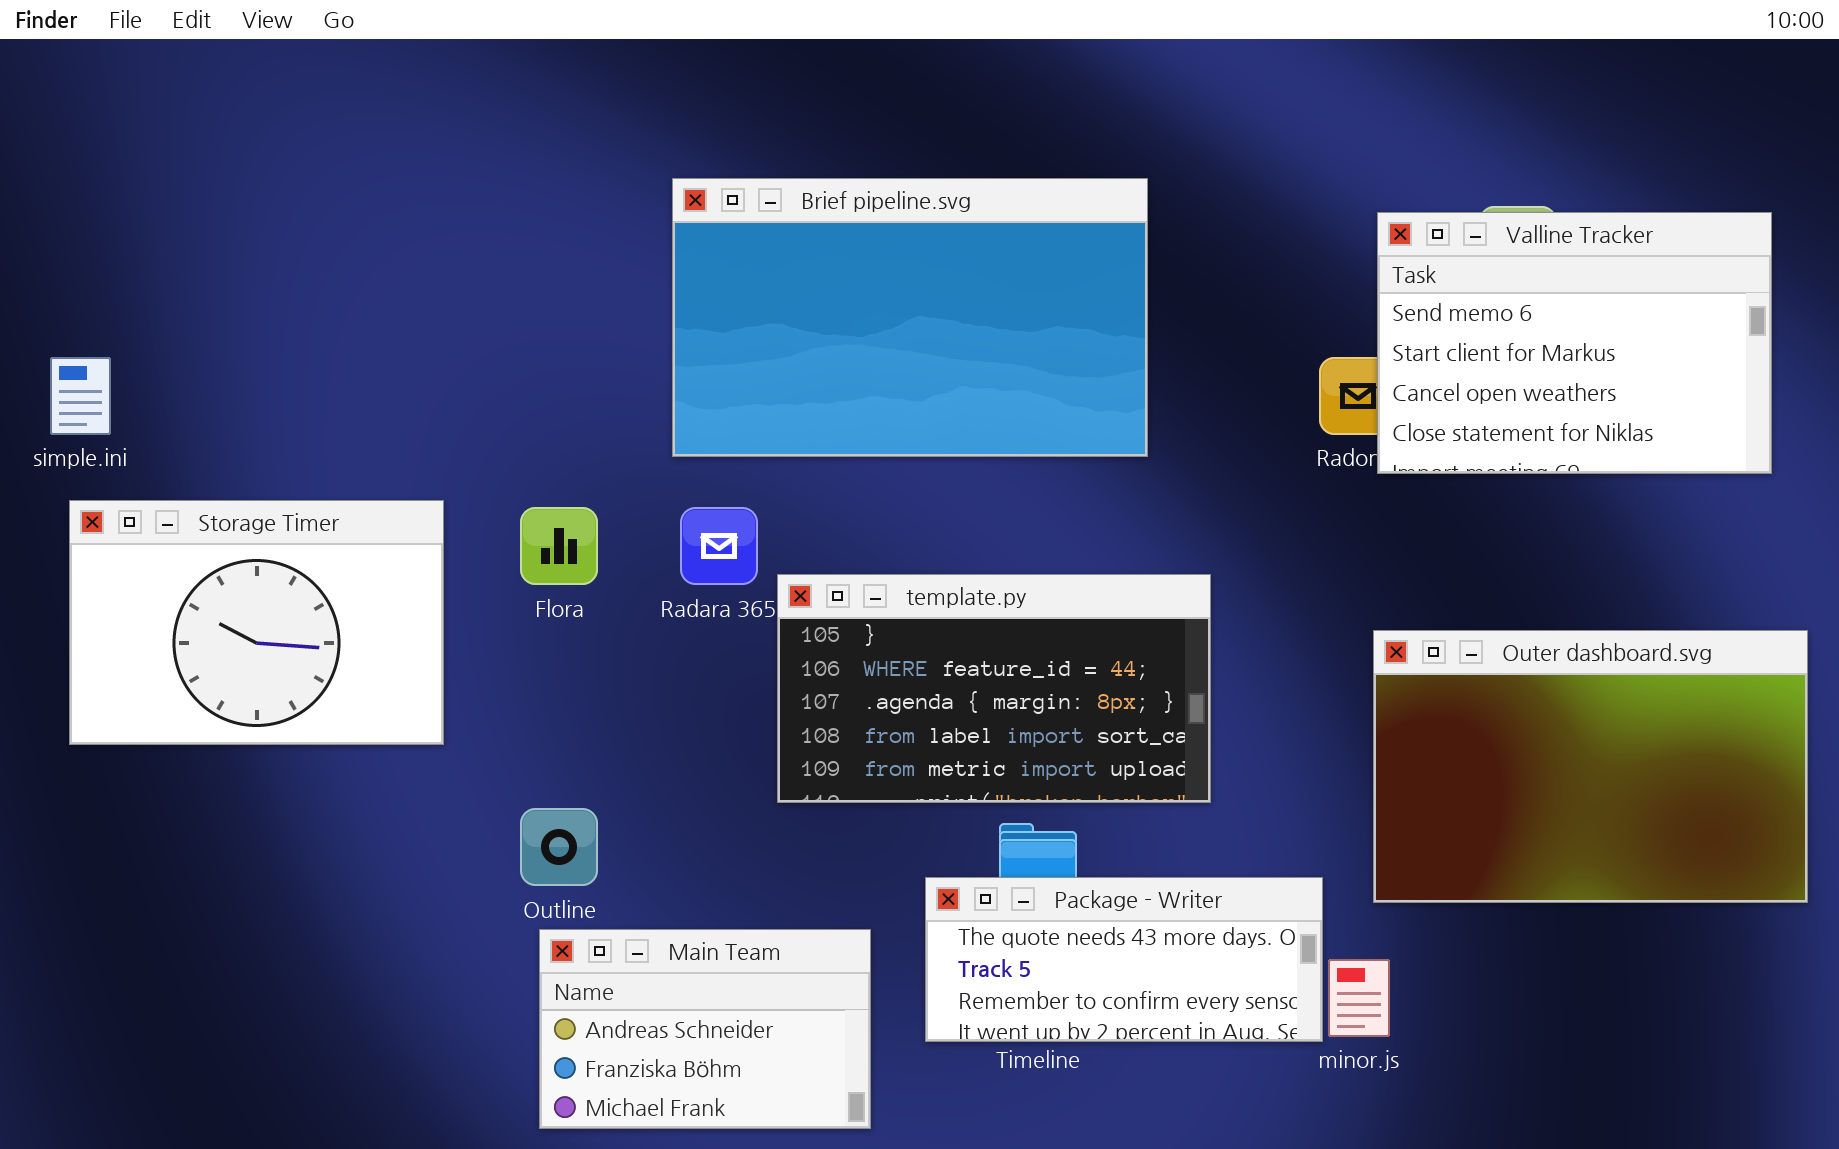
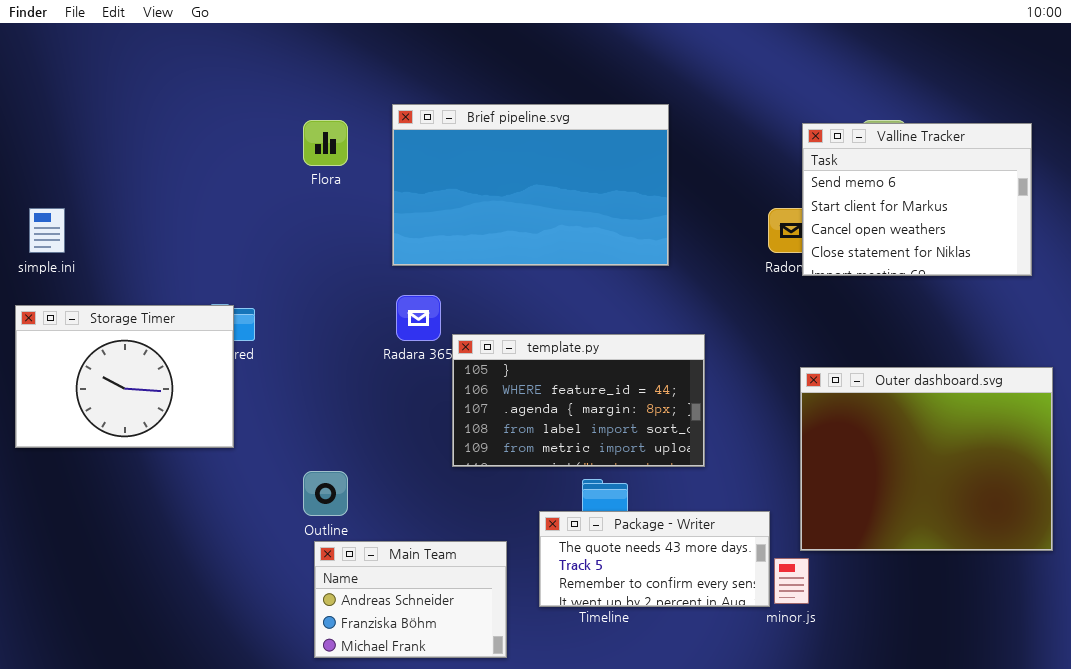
Storage Timer: [69,500,444,745] -> [15,305,234,448], moved
Flora: [520,507,598,585] -> [303,120,348,166], moved
Outer dashboard.svg: [1373,630,1808,903] -> [800,367,1053,551], resized

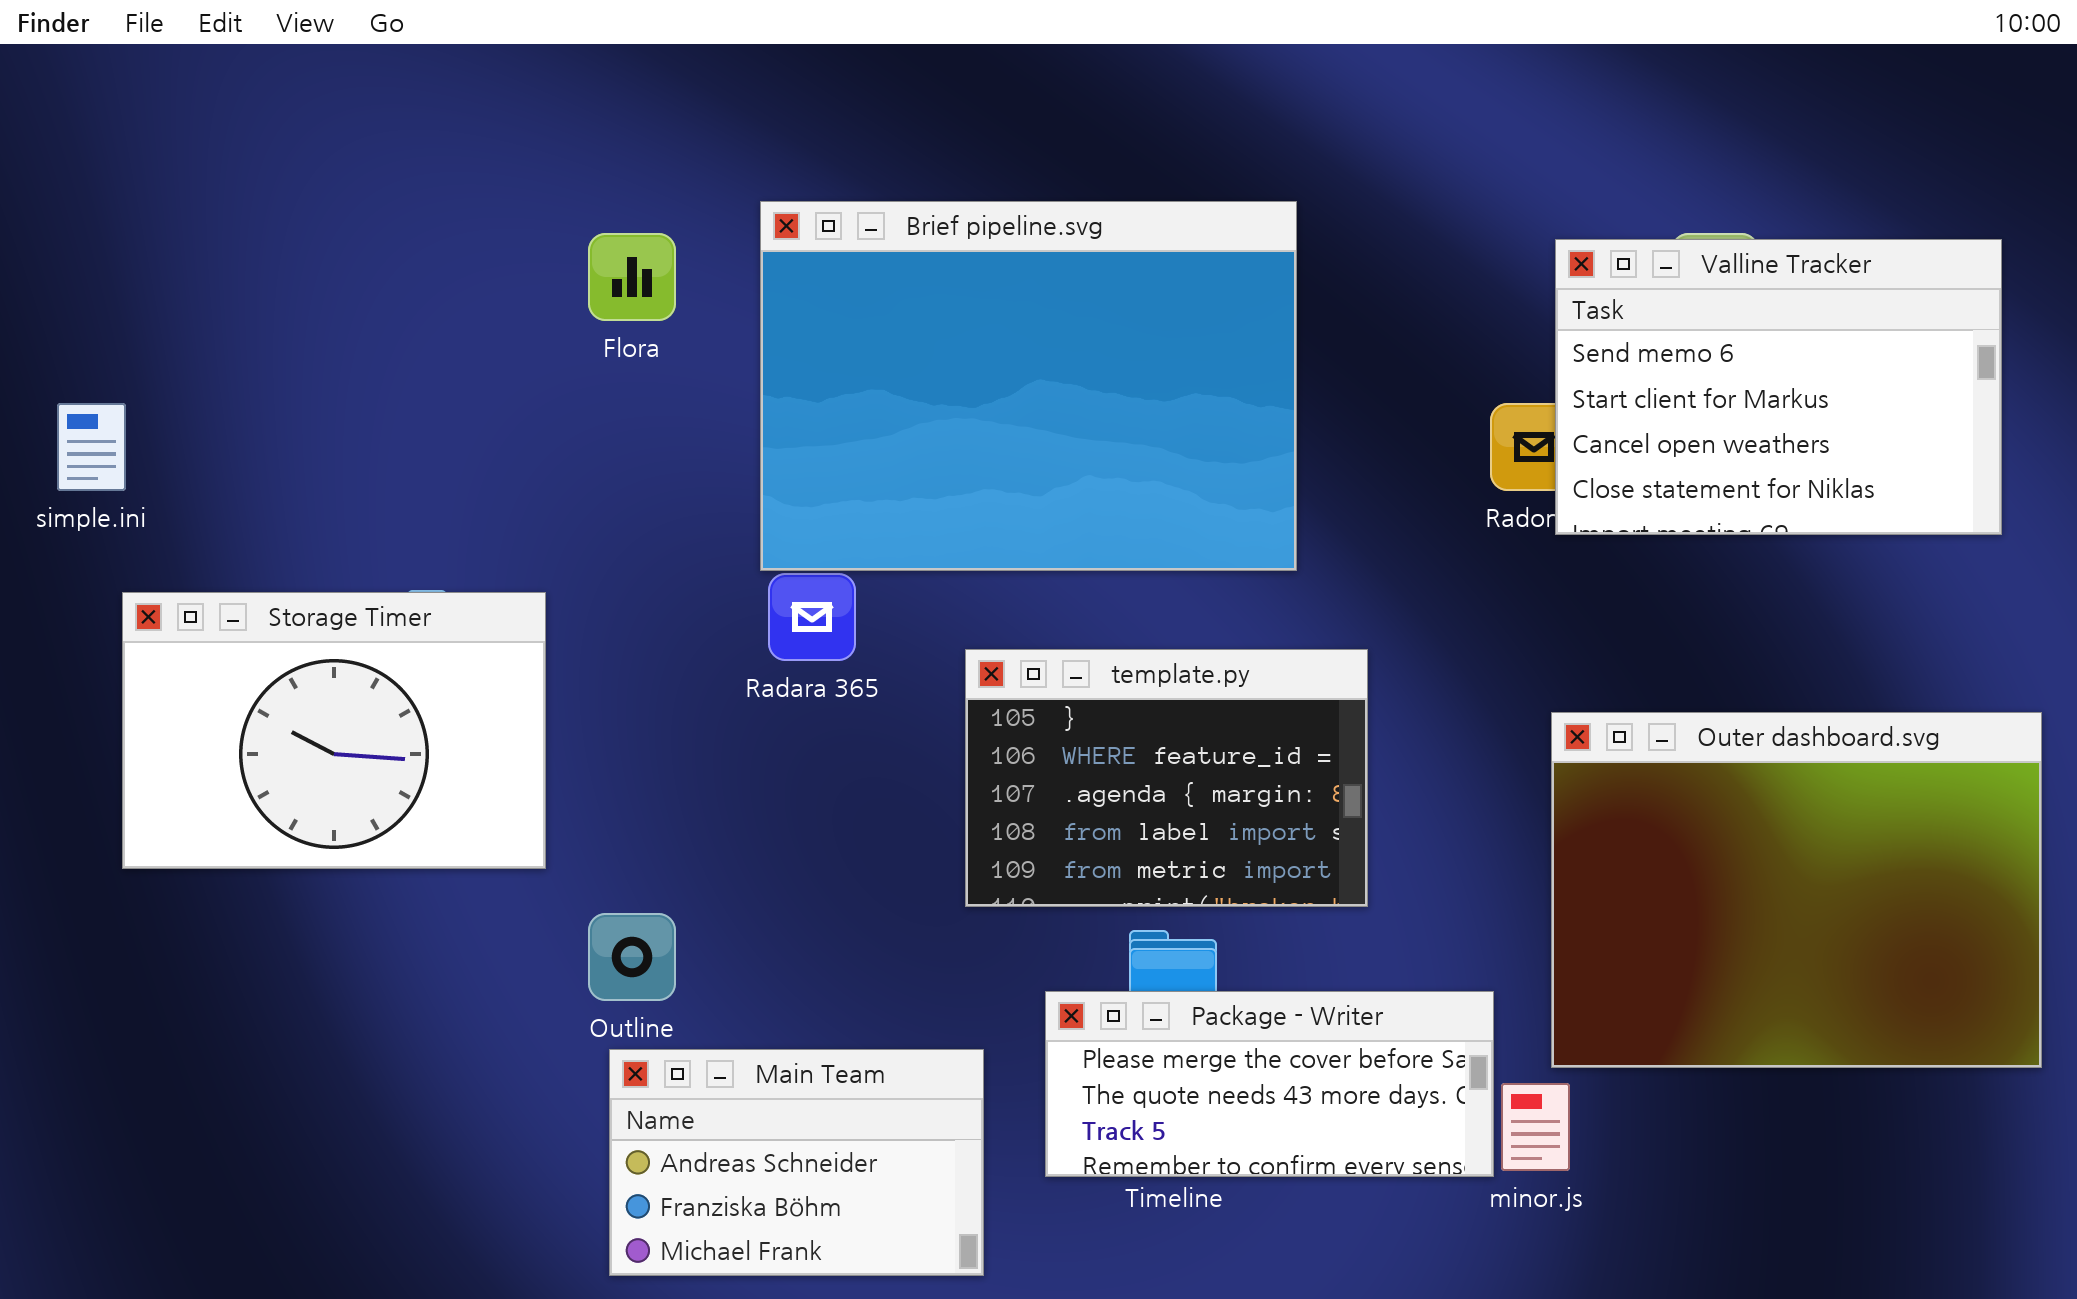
Brief pipeline.svg: [392,104,669,266] -> [760,201,1297,571], resized
Storage Timer: [15,305,234,448] -> [122,592,546,869], moved
template.py: [452,334,705,467] -> [965,649,1368,907], resized
Package - Writer: [539,511,770,607] -> [1045,991,1494,1177], scrolled up 1 row

